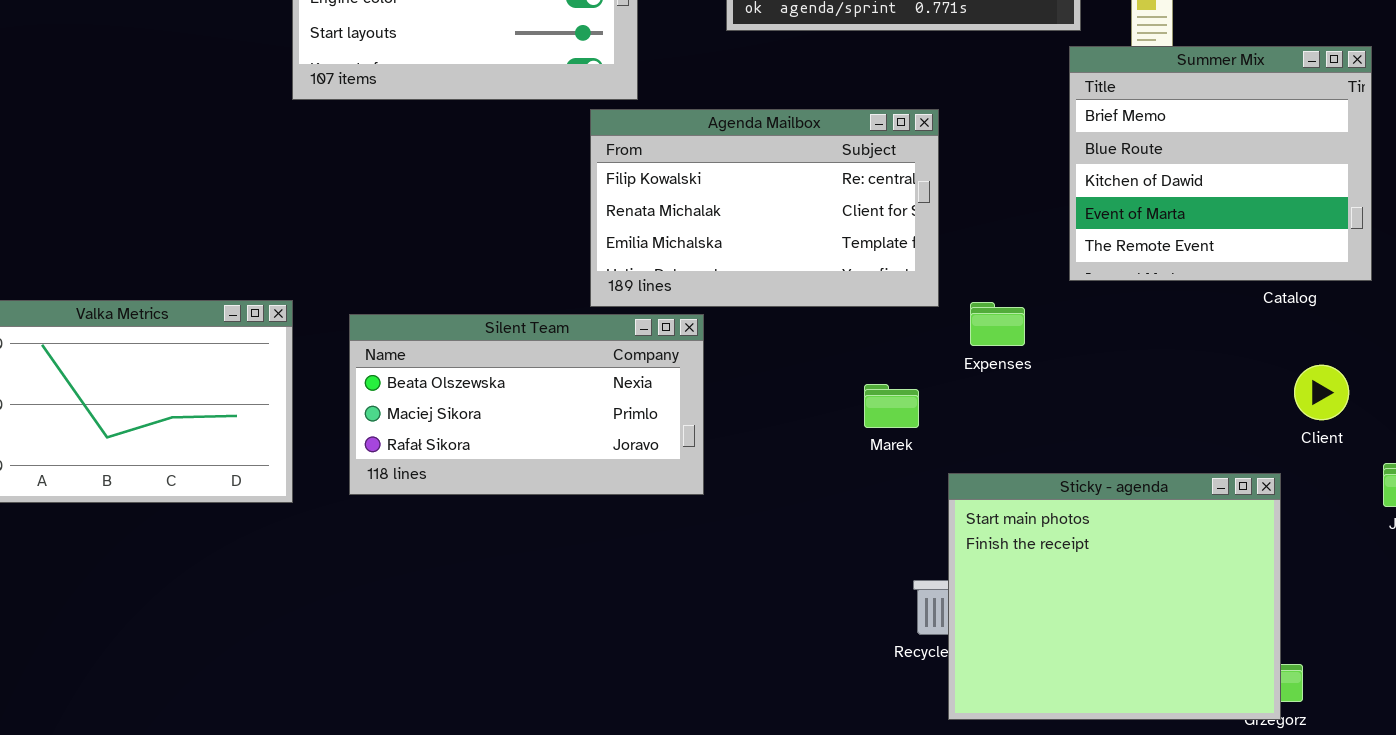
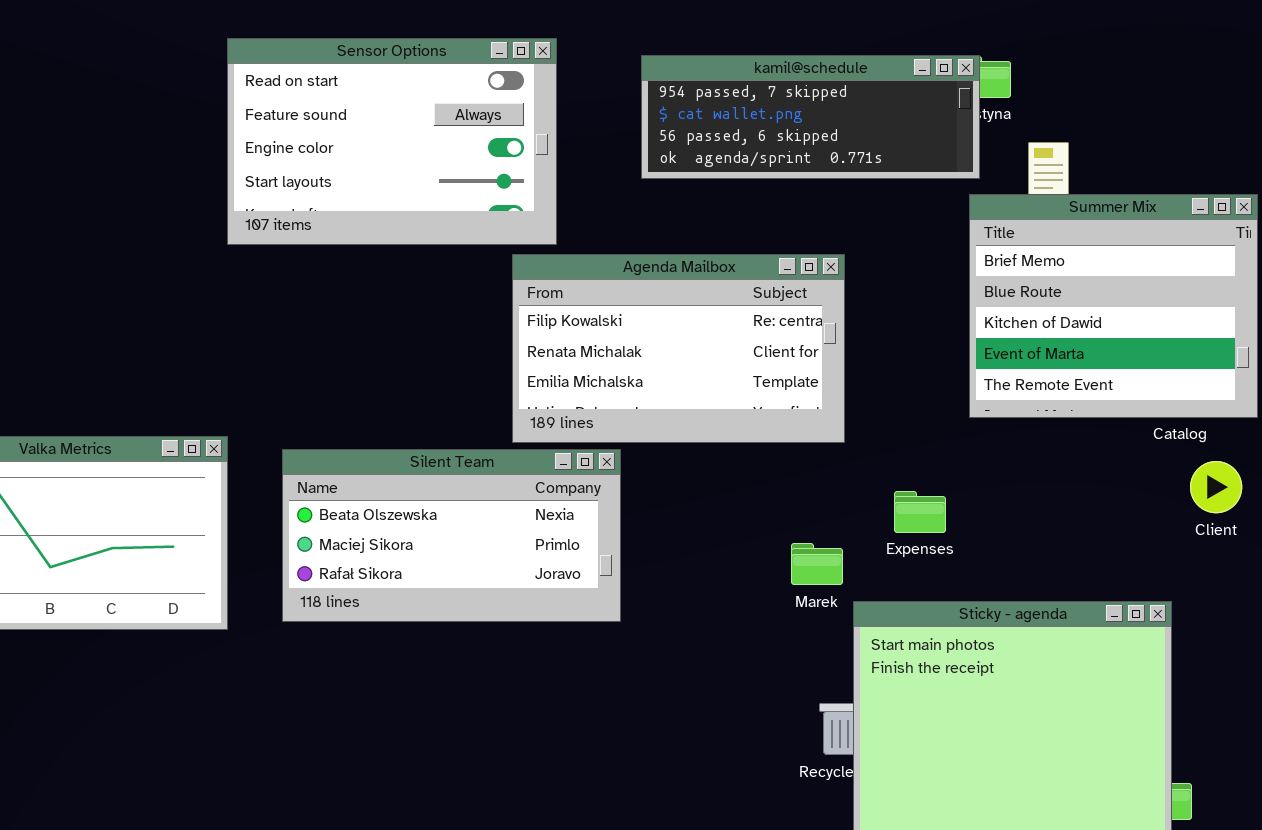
Expenses: [970,302,1025,346] -> [894,491,946,533], moved
Client: [1294,365,1349,420] -> [1190,461,1242,513], moved
Marek: [864,384,919,428] -> [791,543,843,585], moved

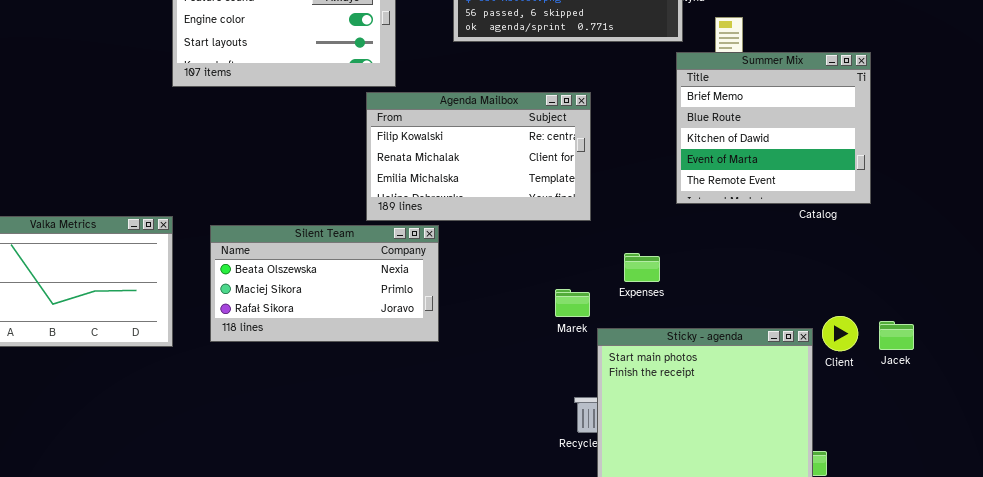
Client: [1190,461,1242,513] -> [822,316,858,351], moved

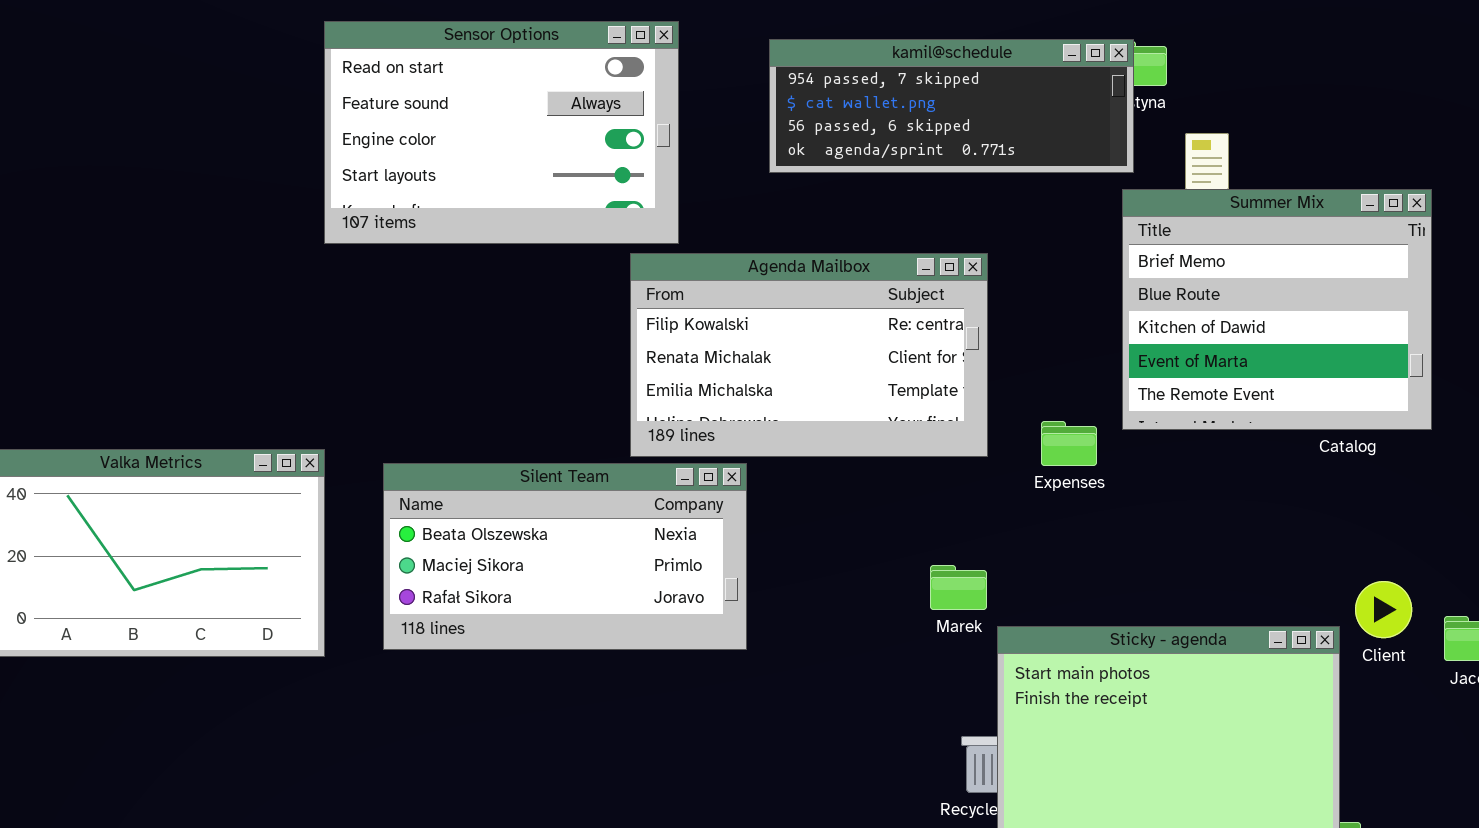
Expenses: [624,253,660,282] -> [1041,421,1097,466], moved
Client: [822,316,858,351] -> [1355,581,1412,638], moved

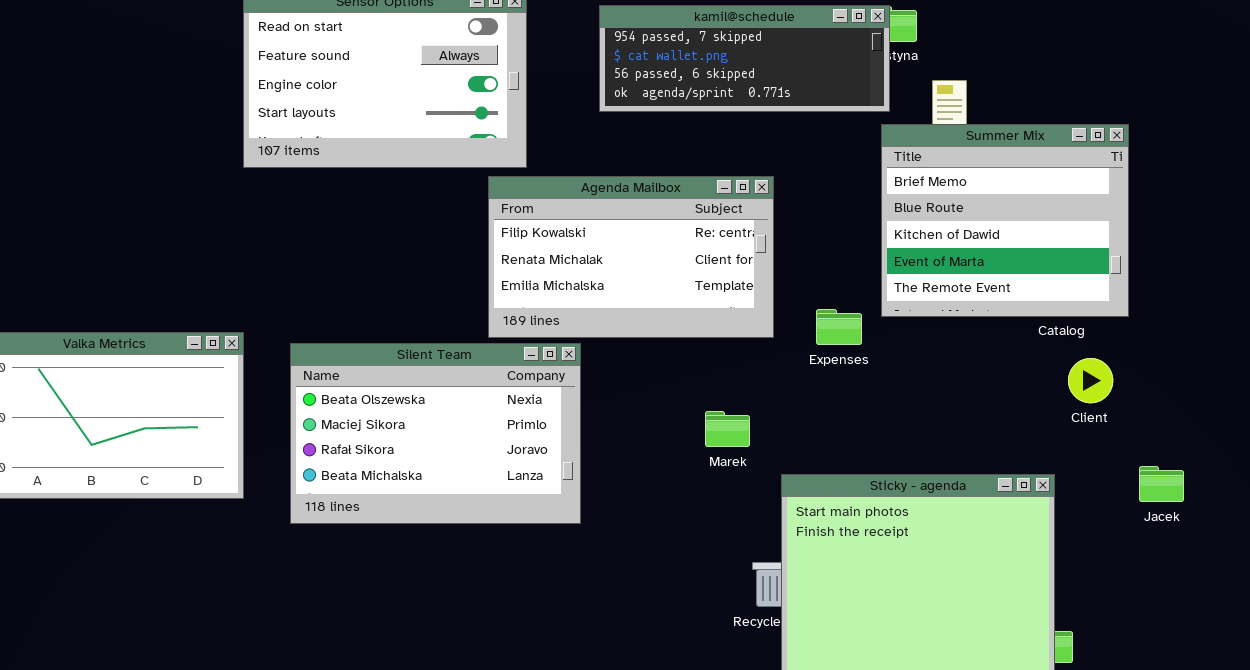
Silent Team: [383,463,747,650] -> [290,343,581,524], resized
Marek: [930,565,987,610] -> [705,411,750,447], moved
Client: [1355,581,1412,638] -> [1068,358,1113,403], moved

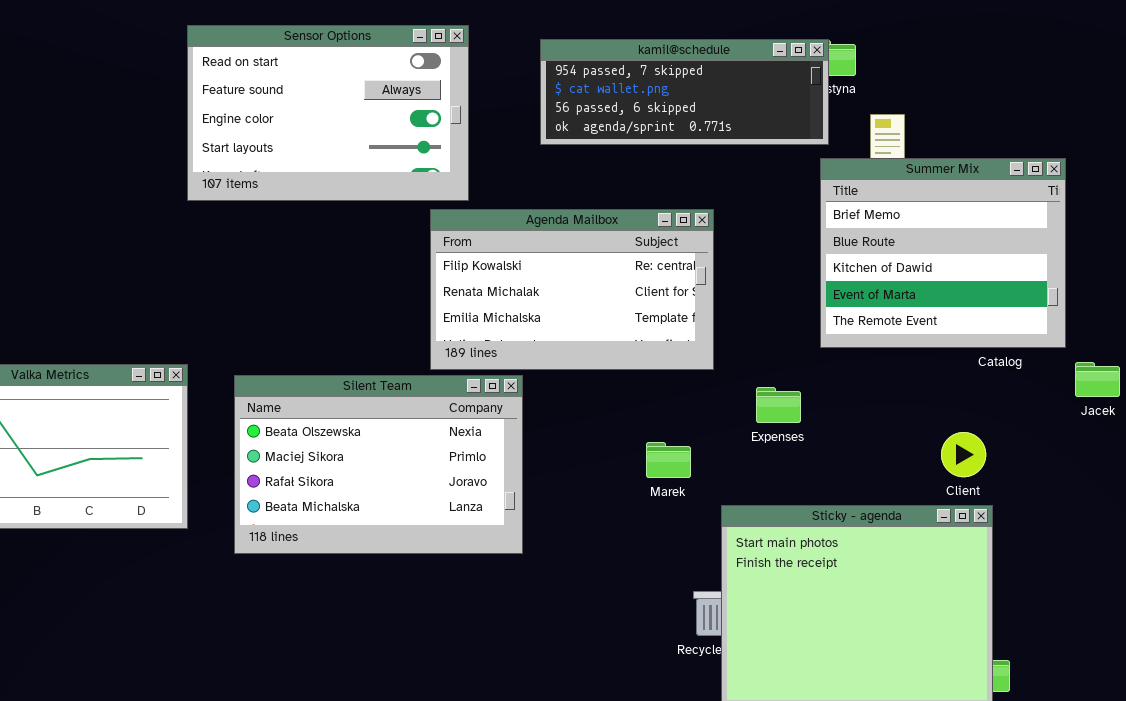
Expenses: [816,309,862,345] -> [756,387,801,423], moved
Client: [1068,358,1113,403] -> [941,432,986,477], moved
Jacek: [1139,466,1184,502] -> [1075,362,1120,397], moved

